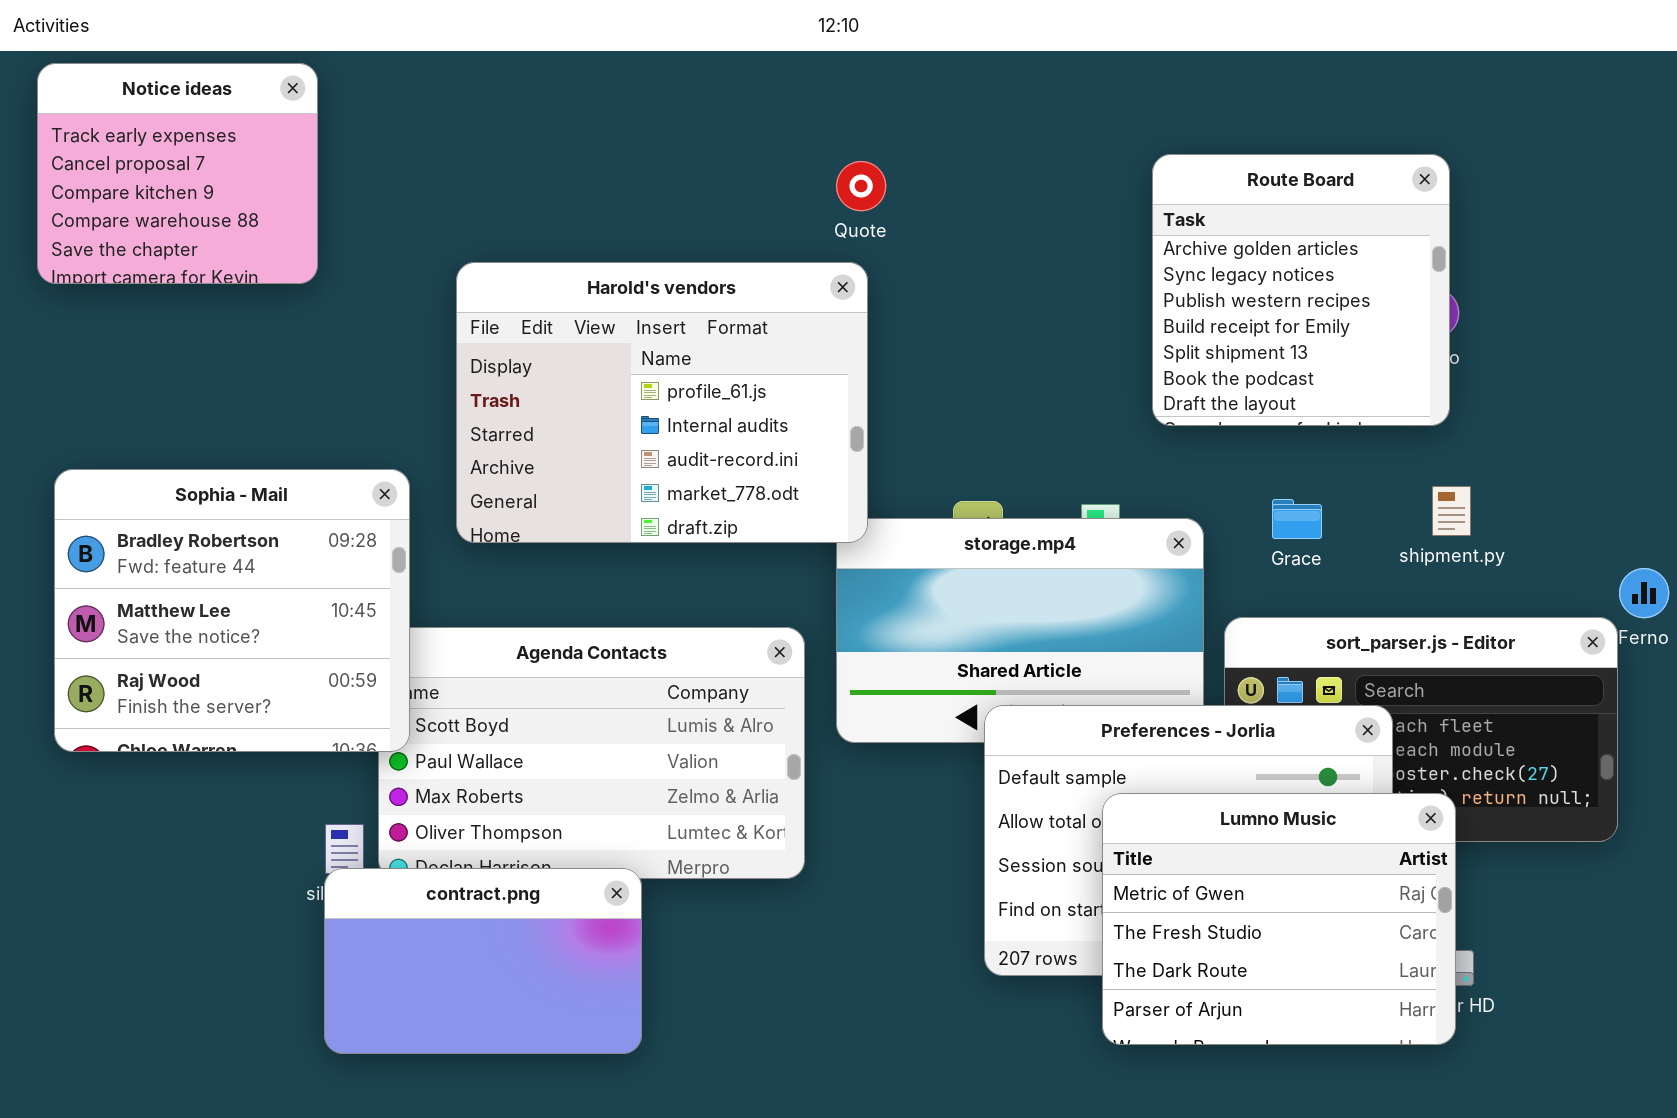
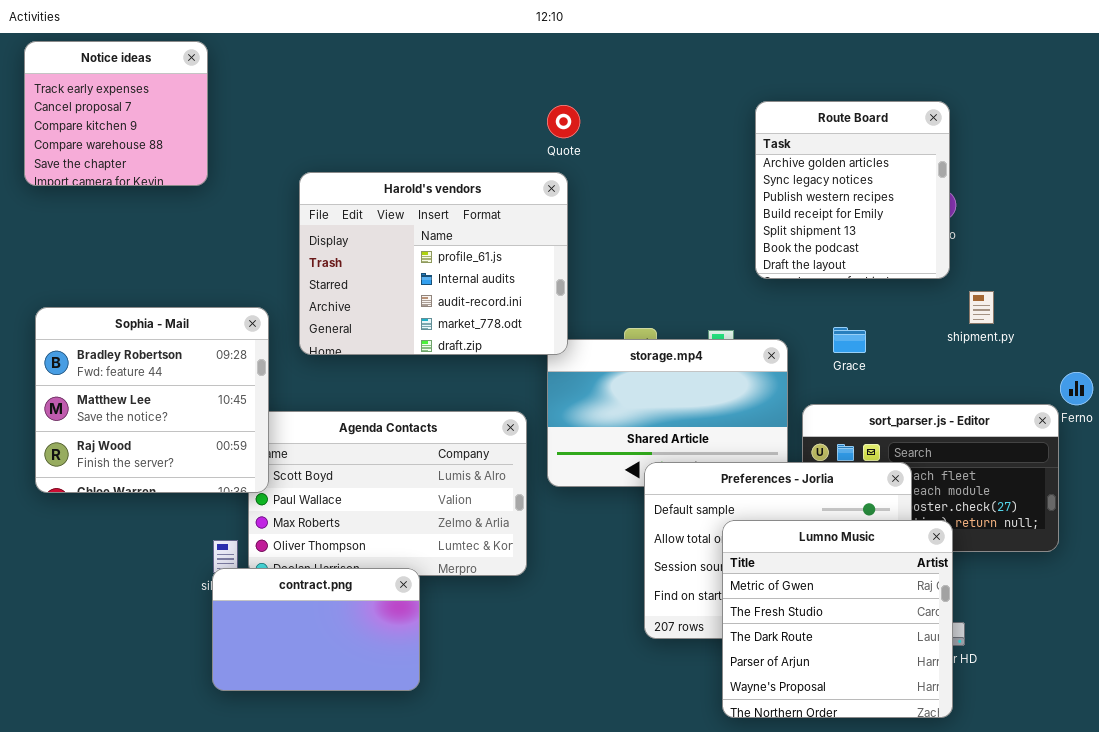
shipment.py: [1432,486,1471,536] -> [969,291,994,324], moved
Lumno Music: [1102,793,1456,1045] -> [722,520,953,718], resized

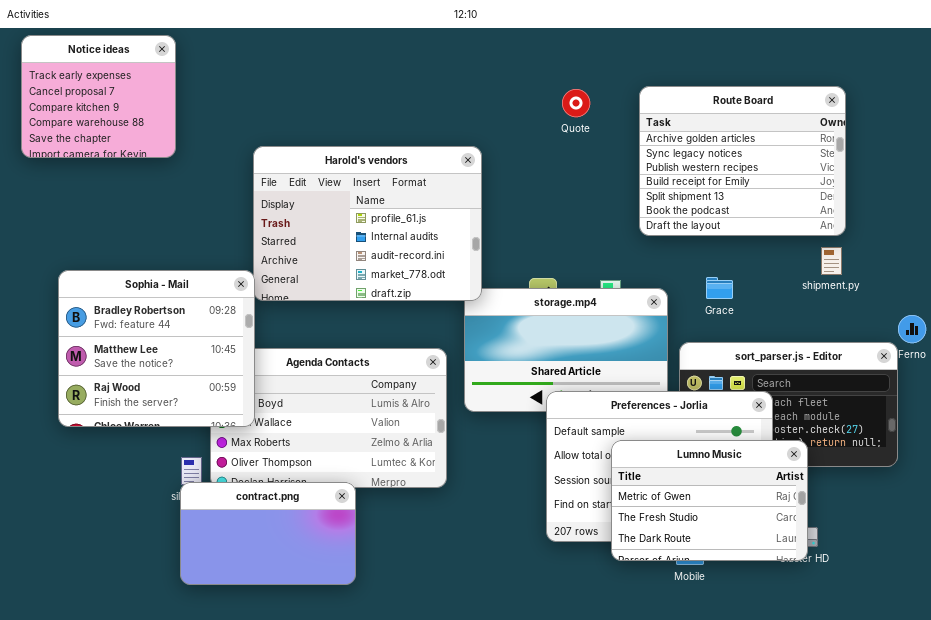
Route Board: [755,101,950,279] -> [639,86,846,236], resized
Quote: [547,105,580,138] -> [562,89,590,117], moved
Sophia - Mail: [35,307,269,493] -> [58,270,255,427], moved
Lumno Music: [722,520,953,718] -> [611,440,808,561], resized

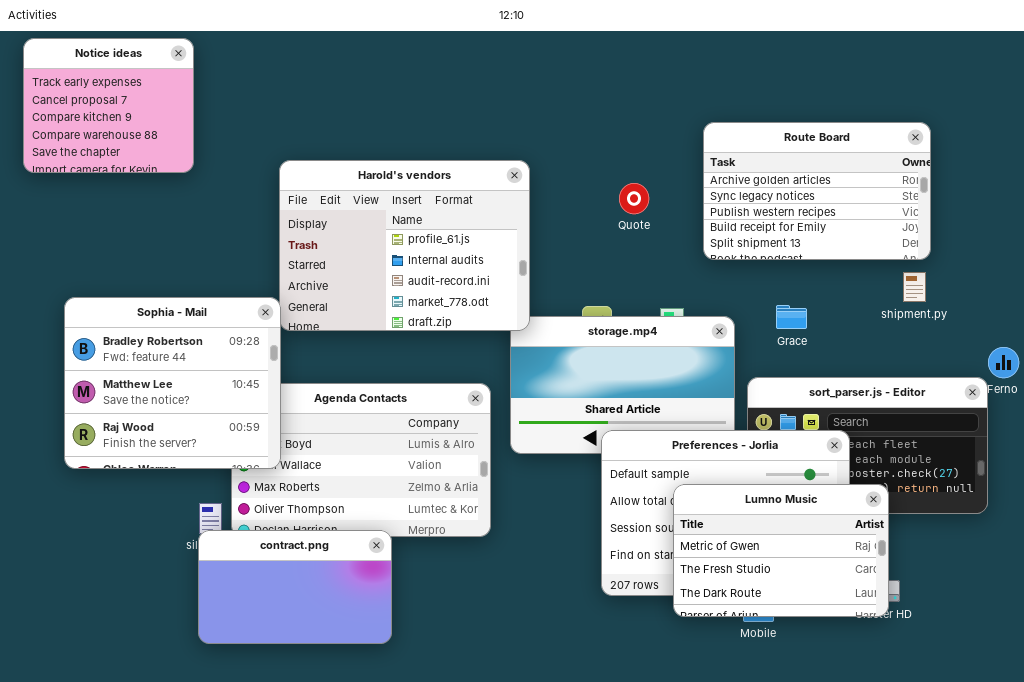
Route Board: [639,86,846,236] -> [703,122,931,260], resized
Quote: [562,89,590,117] -> [619,183,649,214], moved

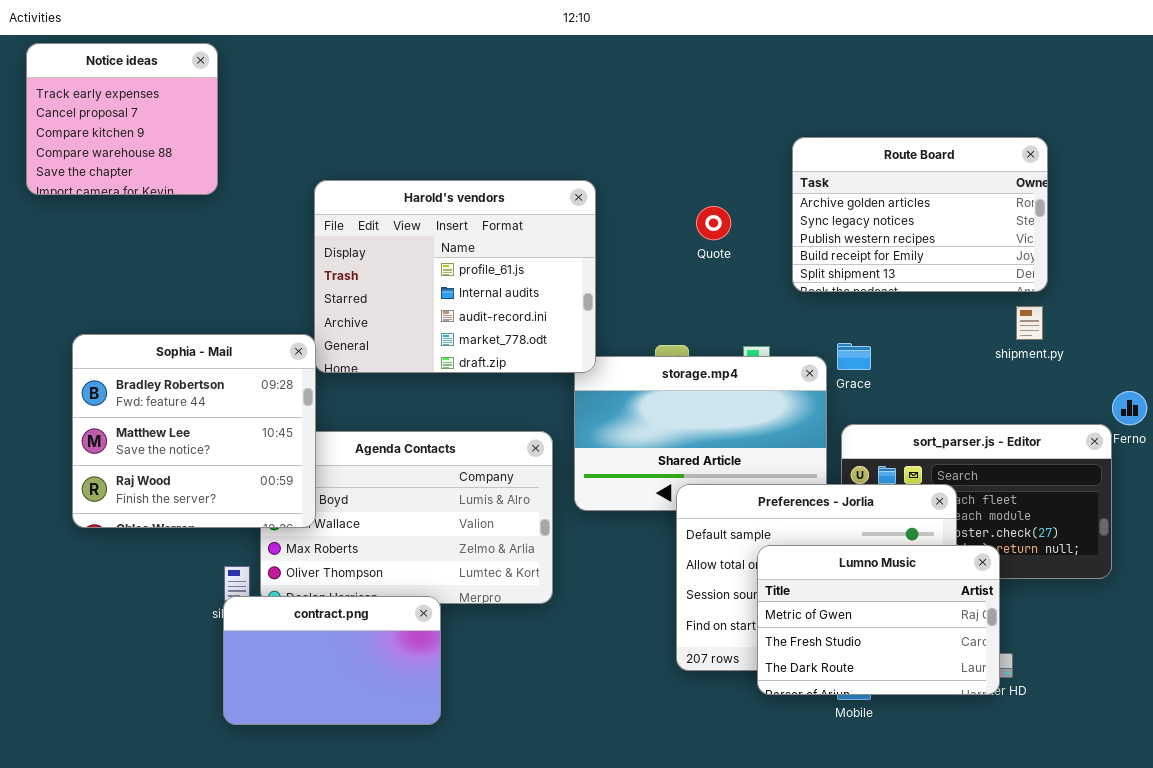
Grace: [776,305,807,329] -> [837,343,871,370], moved

